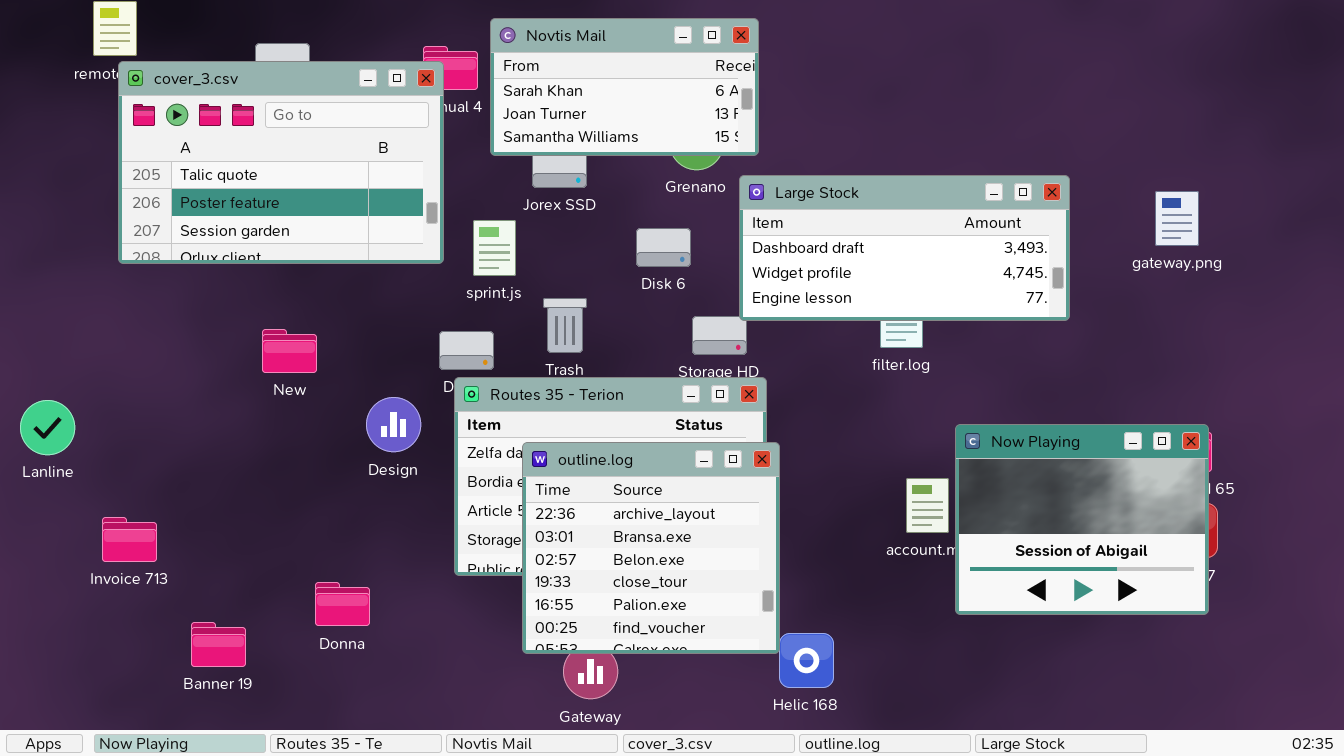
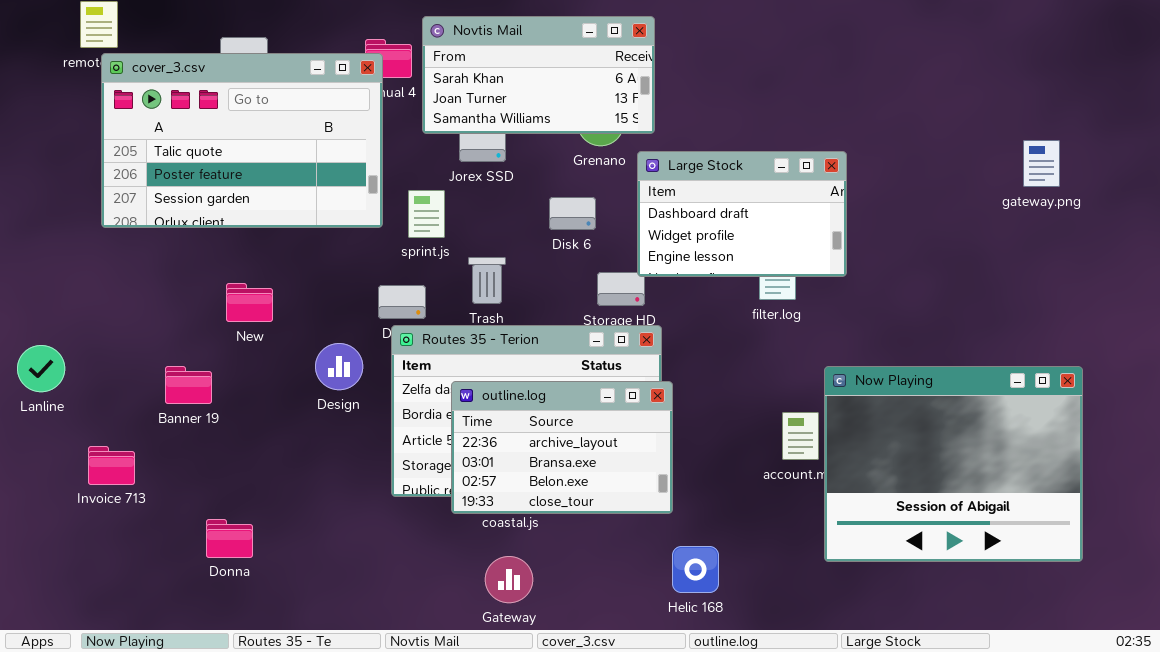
Large Stock: [739,175,1070,321] -> [637,151,847,277], resized
gateway.png: [1155,191,1199,246] -> [1023,140,1060,187], moved
Now Playing: [955,424,1209,615] -> [824,366,1083,562], resized
outline.log: [522,442,780,654] -> [451,381,673,514], resized
Donna: [315,582,370,626] -> [206,519,253,558], moved
Banner 19: [191,622,246,667] -> [165,366,212,404], moved

